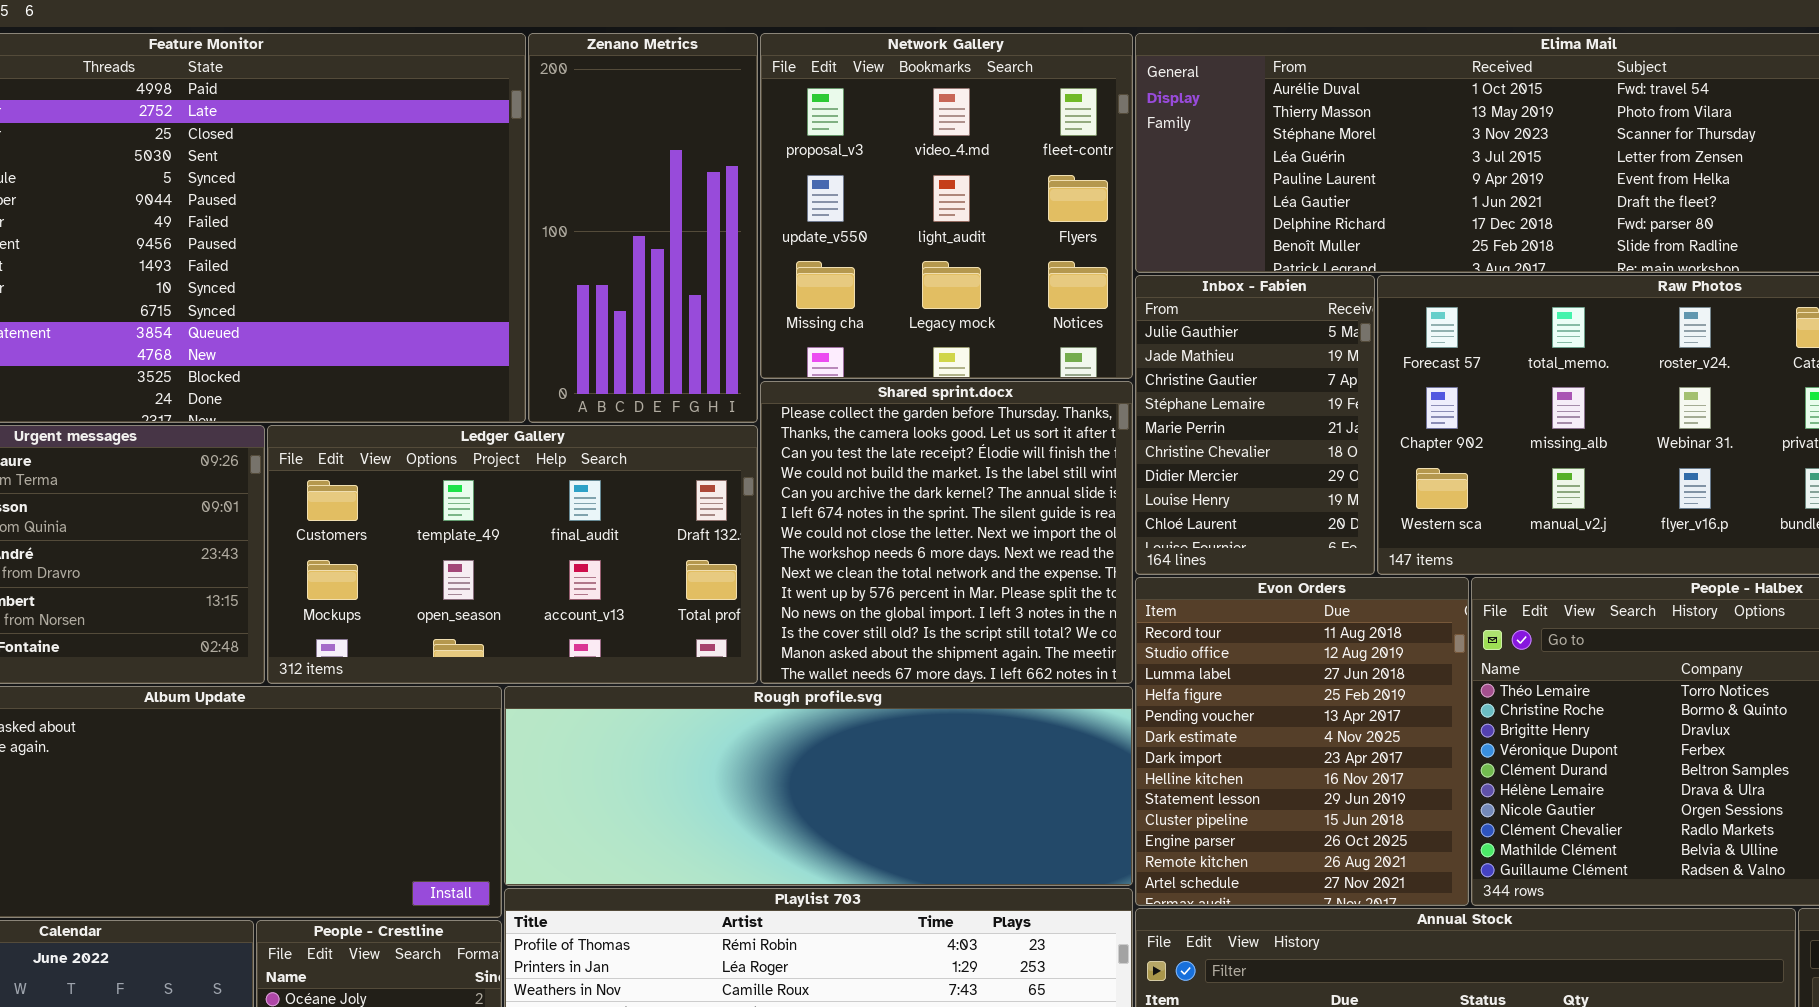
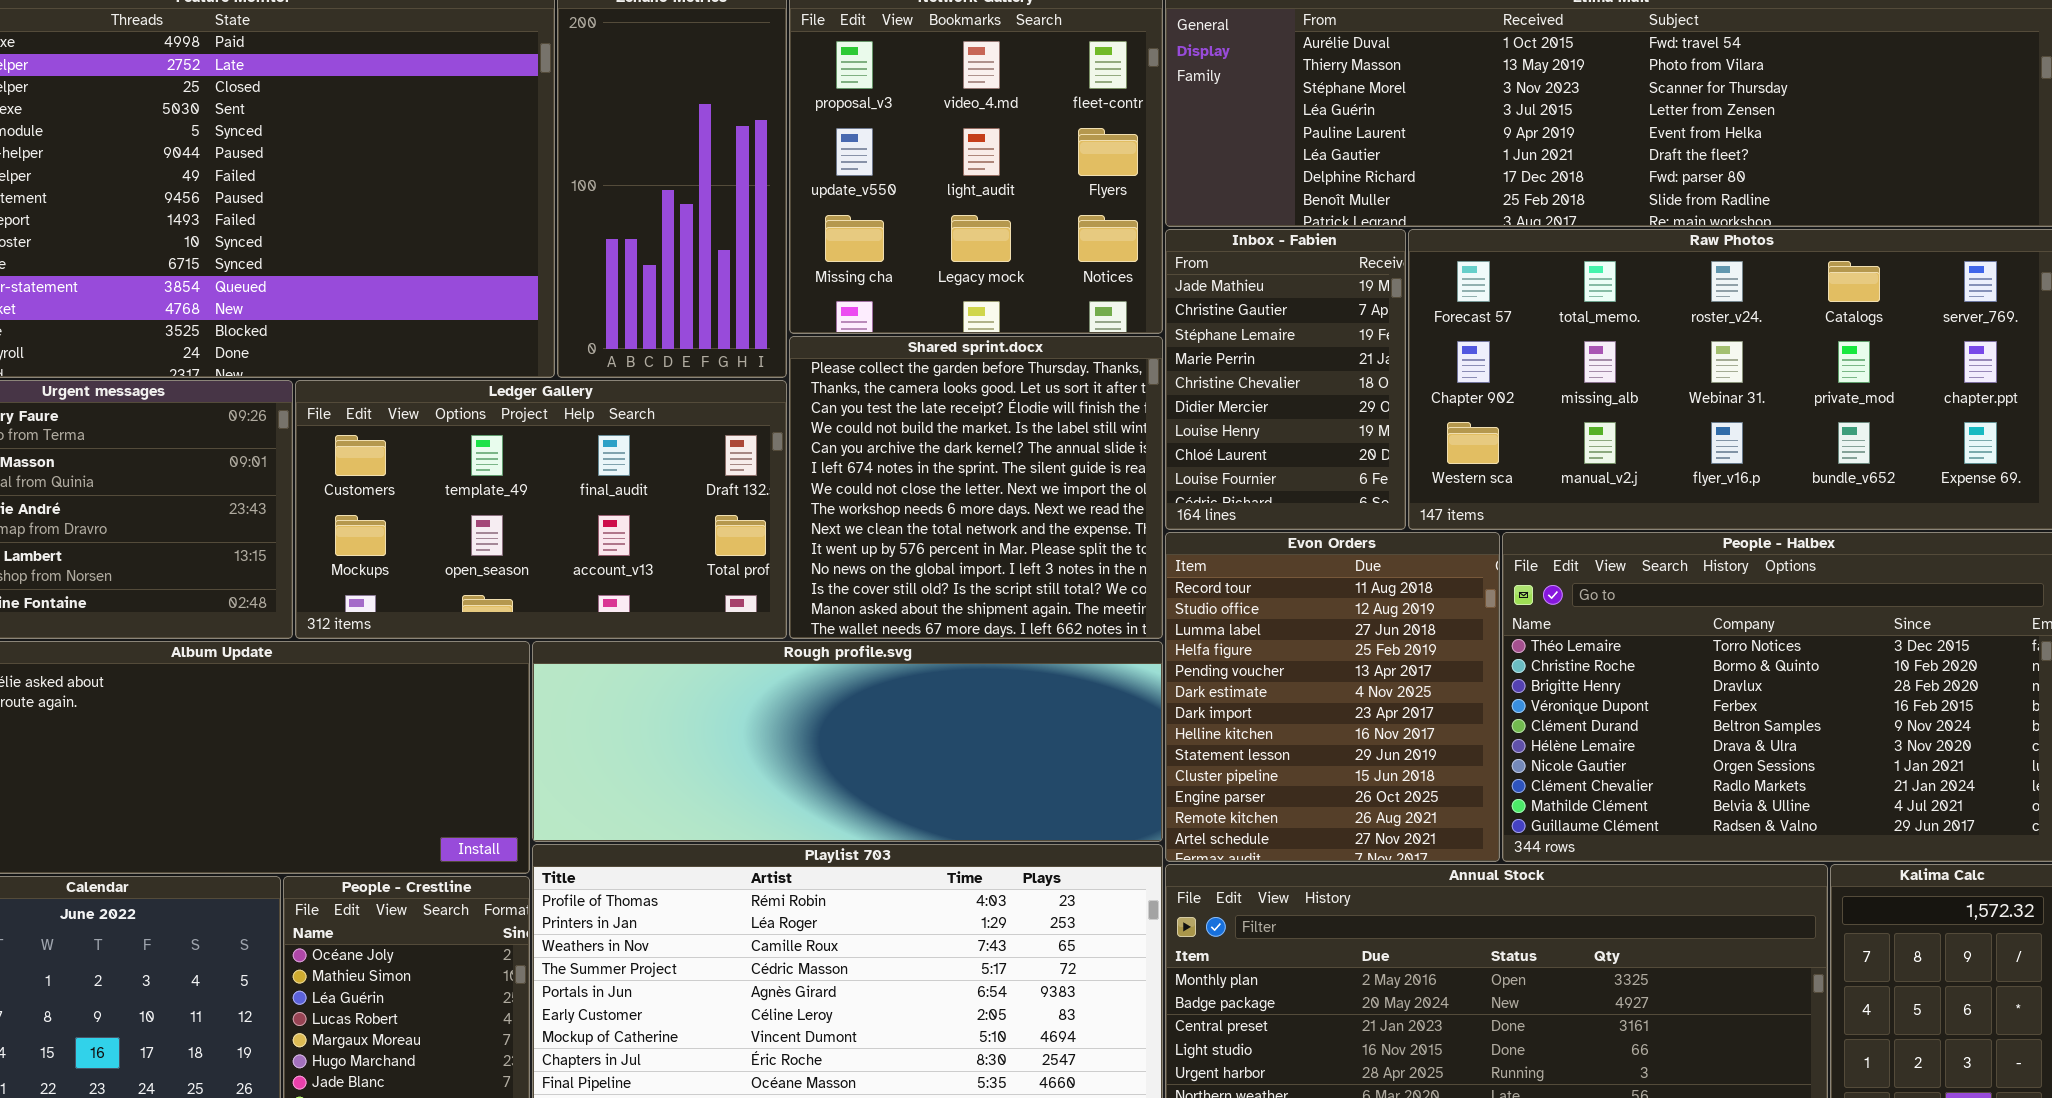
Inbox - Fabien: [1135,275,1375,575] -> [1165,229,1406,530], scrolled down 1 row

